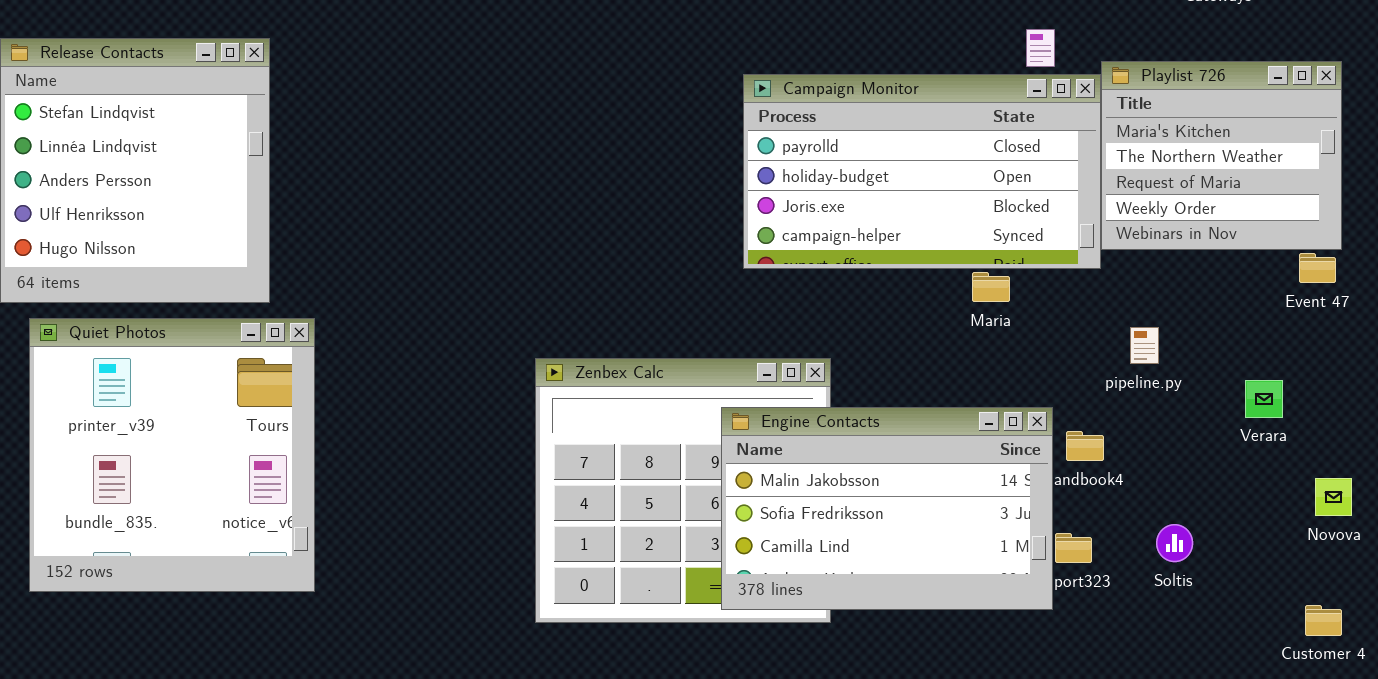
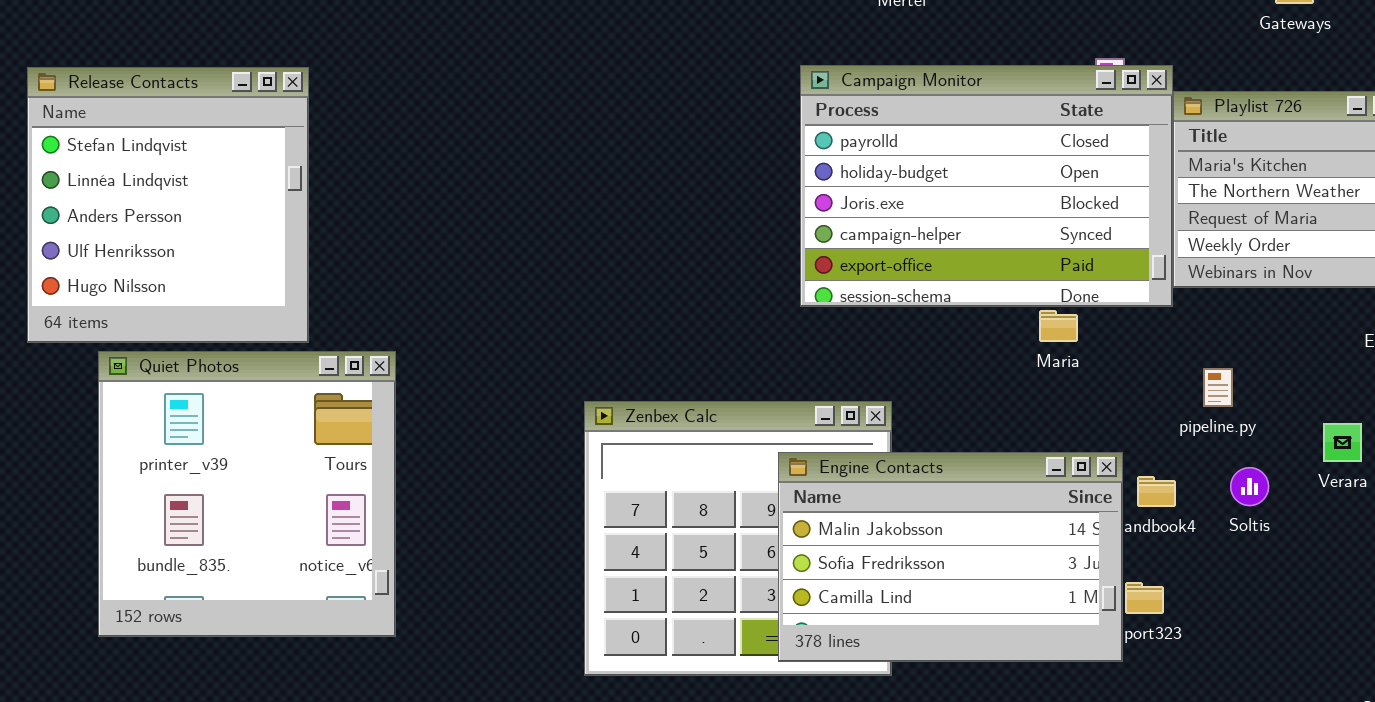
Campaign Monitor: [743,74,1101,269] -> [800,65,1173,307], resized
Quiet Photos: [29,318,315,592] -> [98,351,396,637], moved
Soltis: [1156,524,1193,562] -> [1230,467,1269,506], moved

